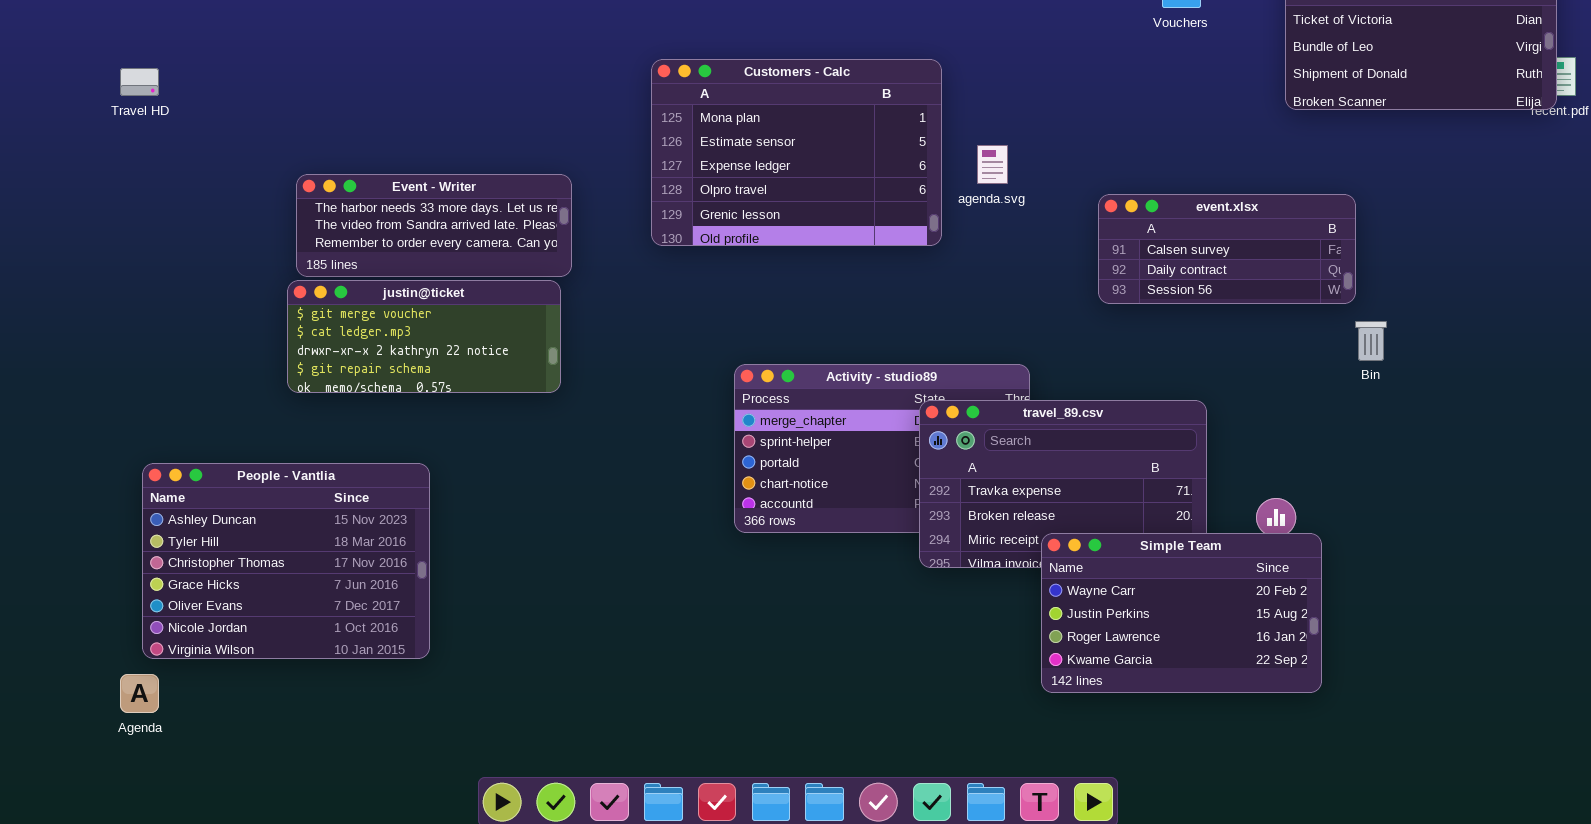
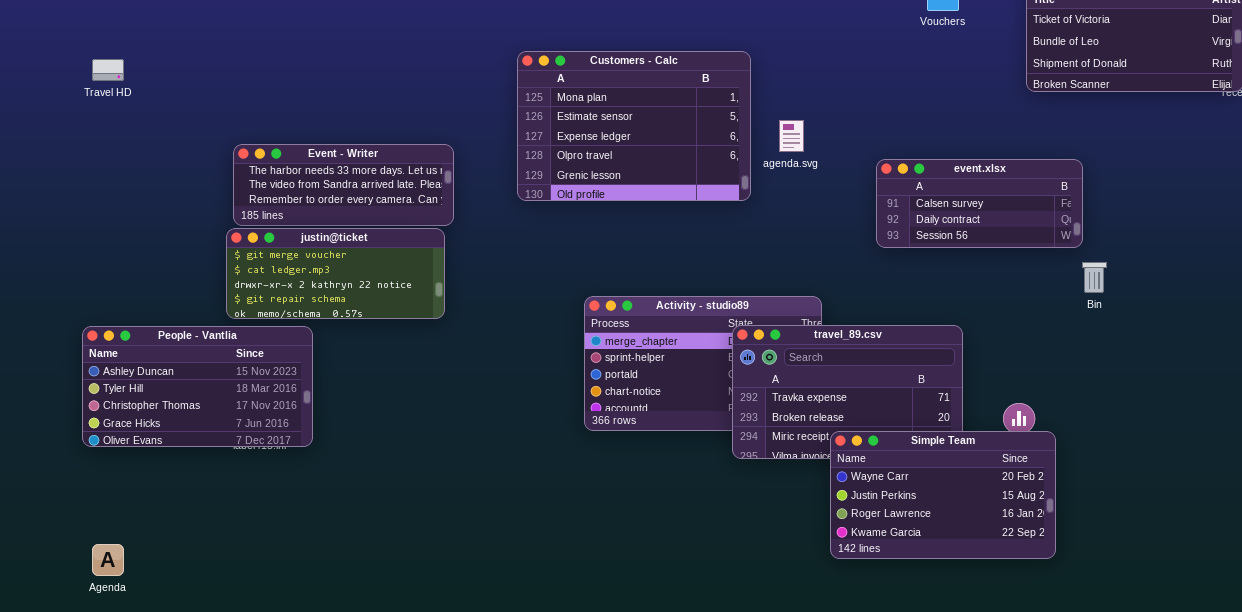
People - Vantlia: [142,463,430,659] -> [82,326,313,447], moved, resized

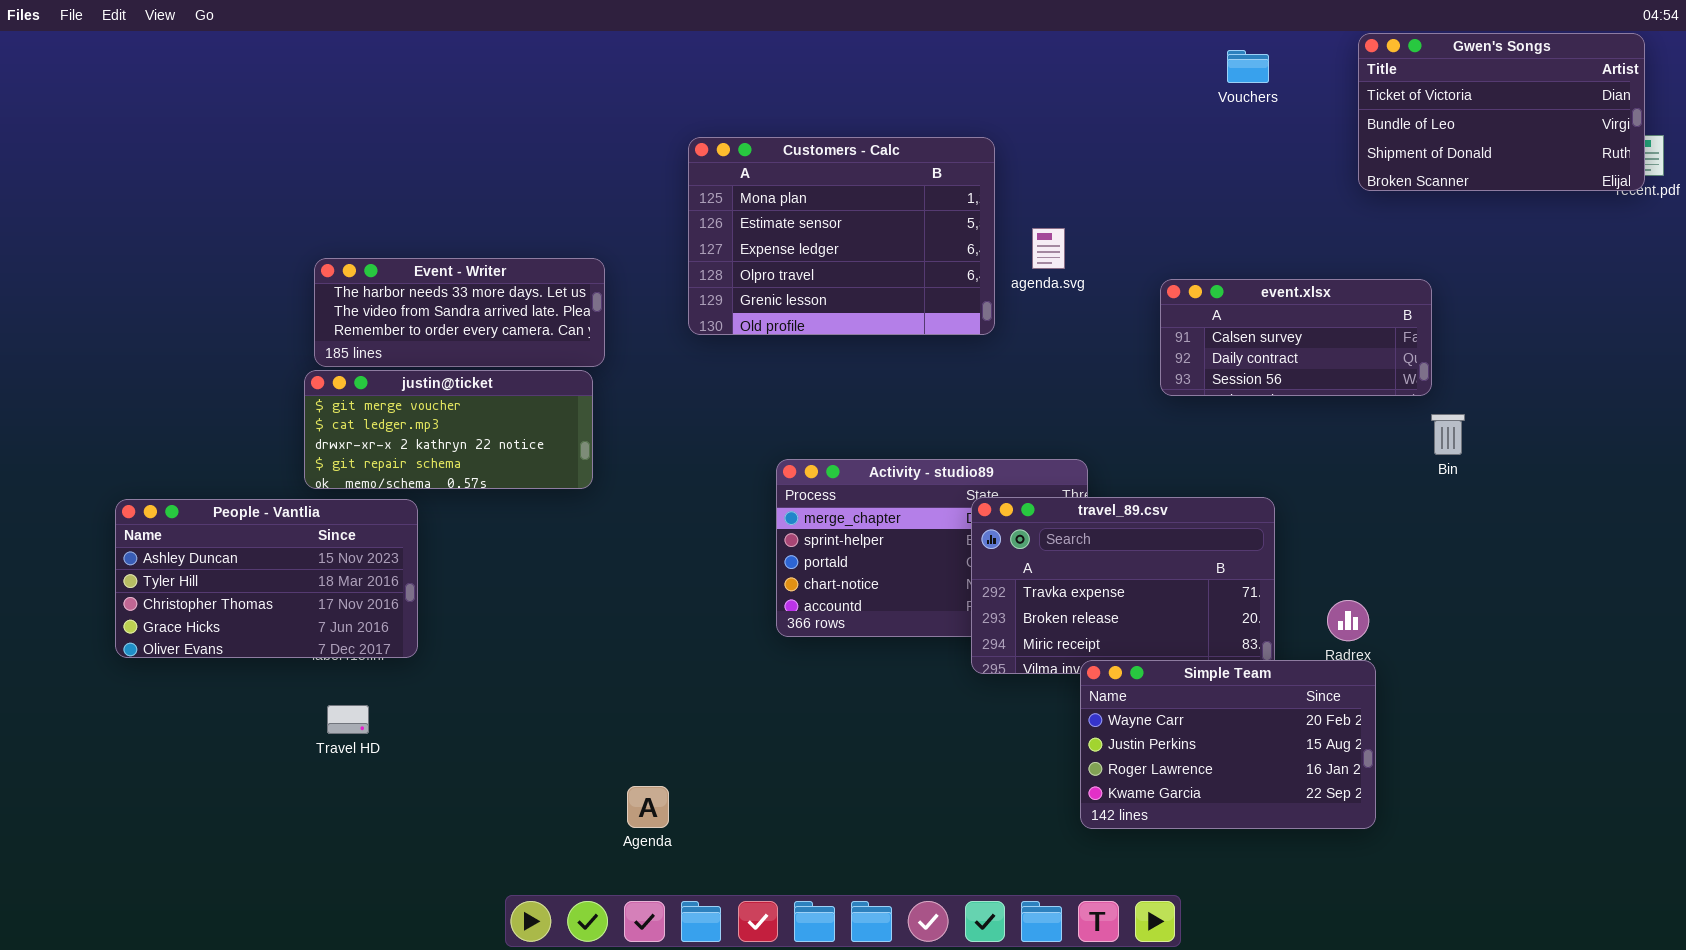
Travel HD: [92,59,124,81] -> [327,705,369,734], moved
Simple Team: [830,431,1056,559] -> [1080,660,1376,829], moved
Agenda: [92,544,124,576] -> [627,786,669,828], moved

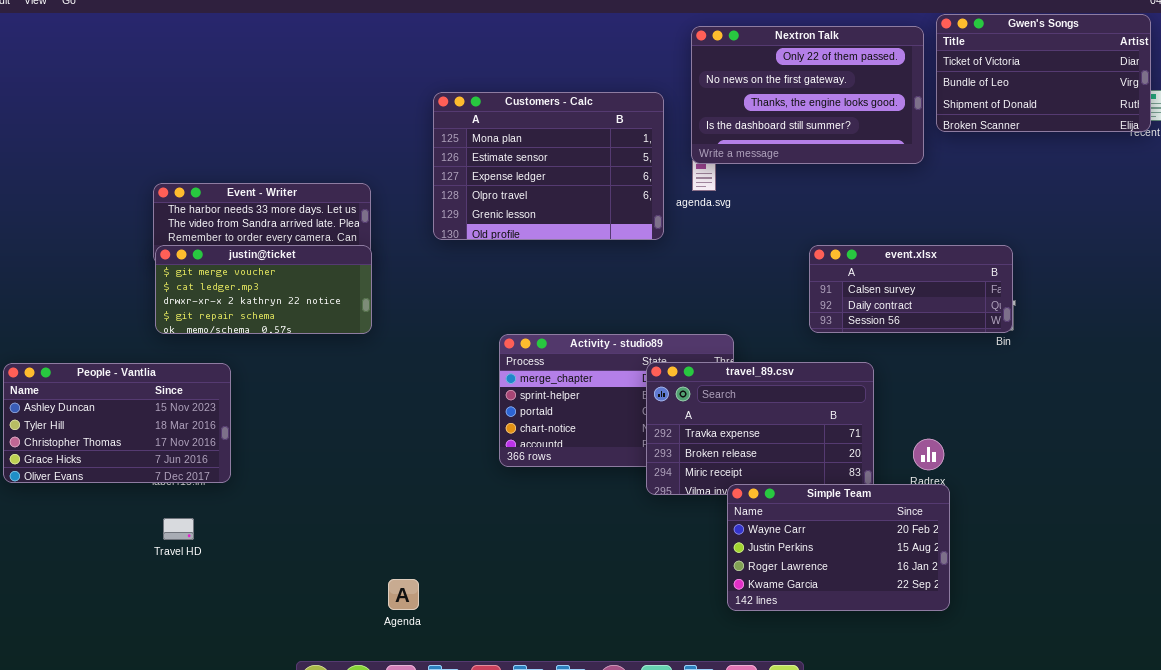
Nextron Talk: none -> [691,26,924,164], opened
event.xlsx: [1160,279,1432,396] -> [809,245,1013,333], moved
justin@ticket: [304,370,593,489] -> [155,245,372,334], moved

